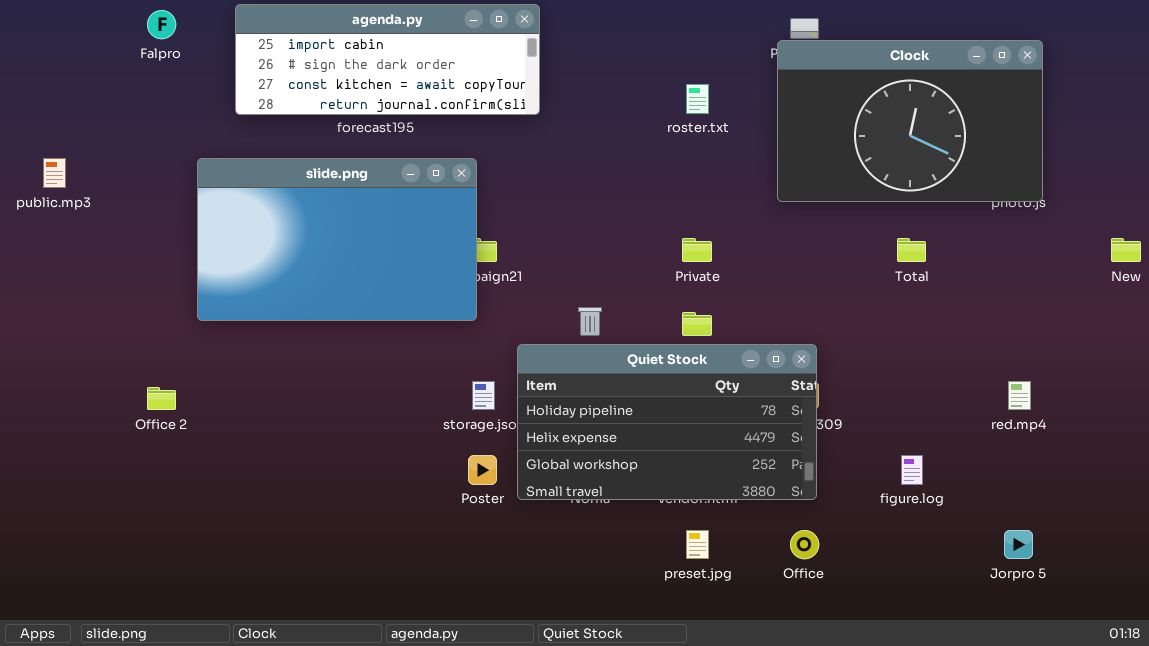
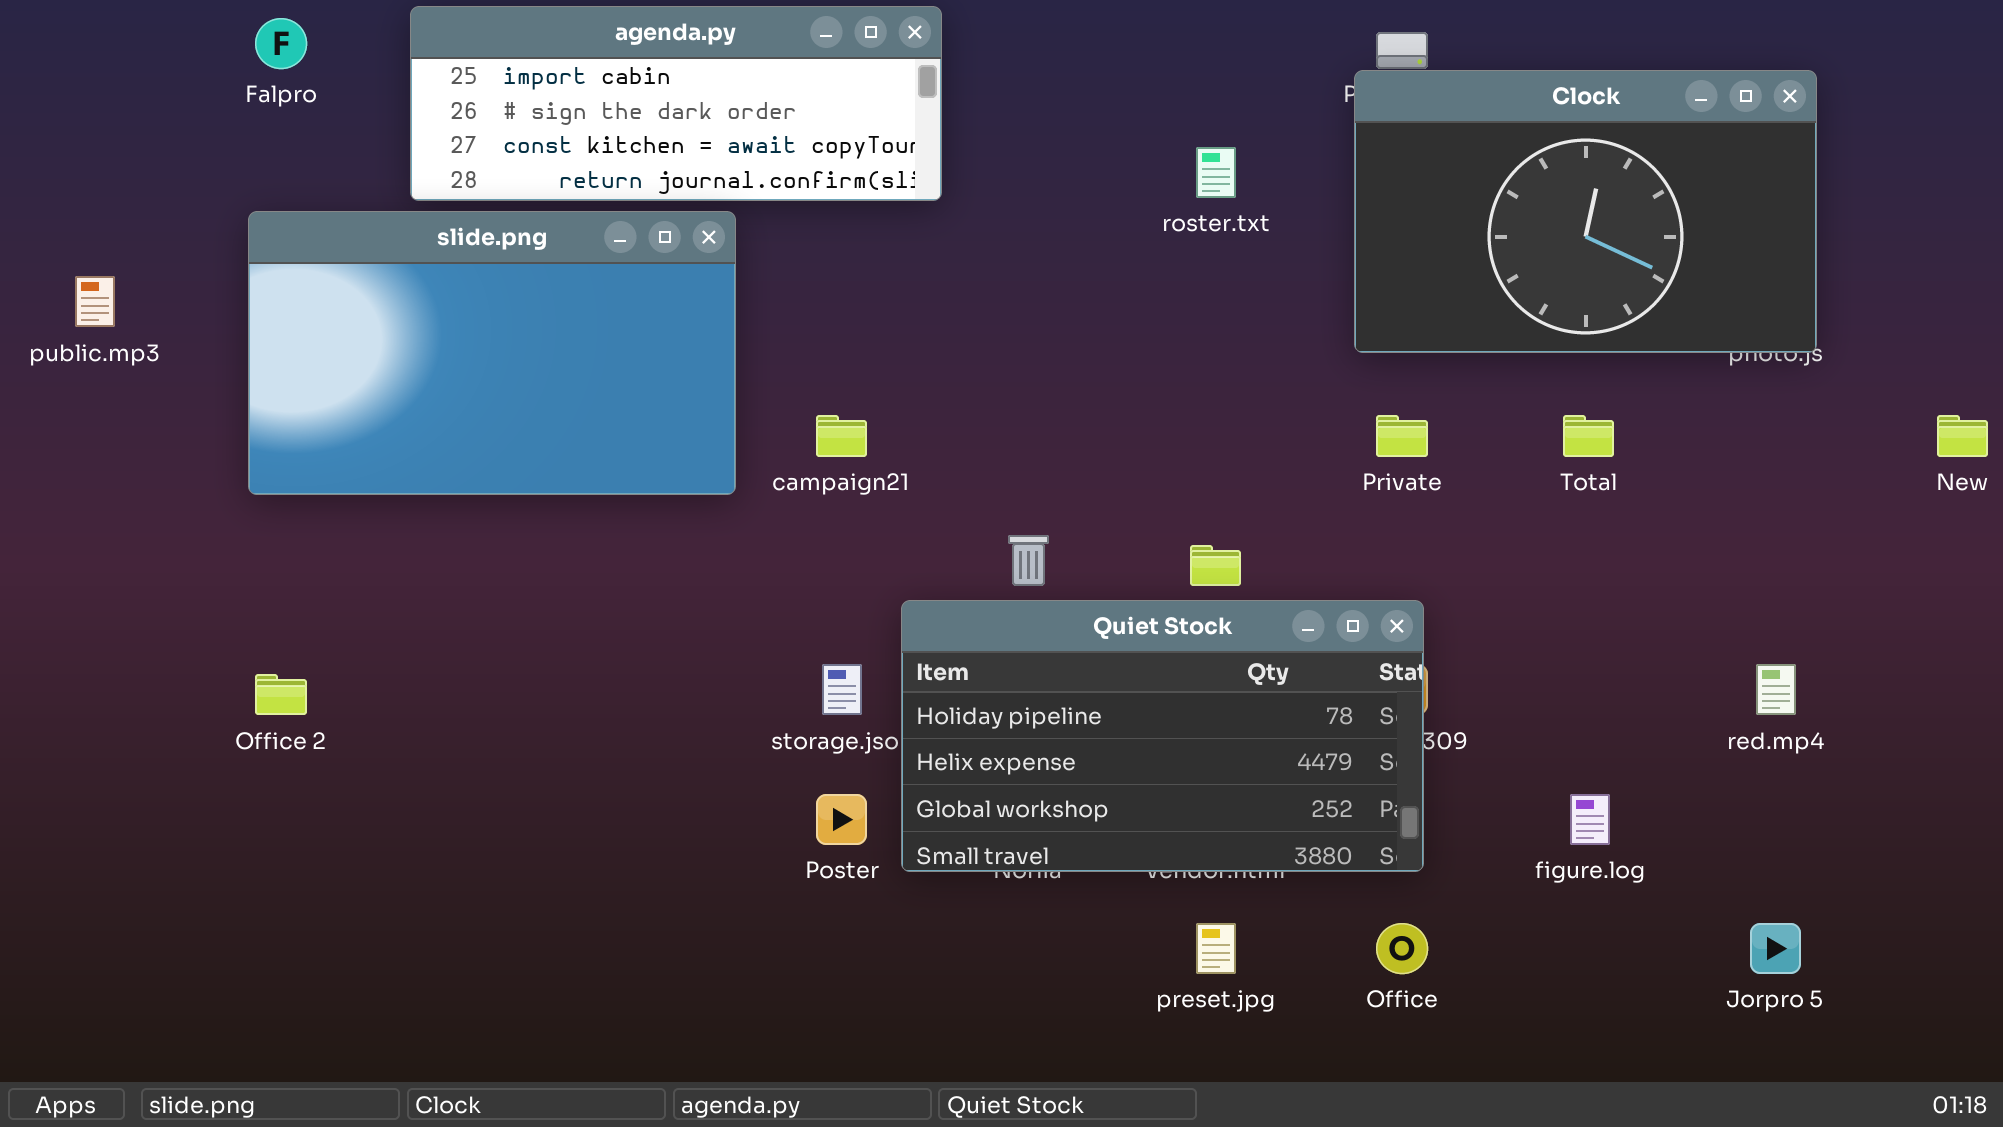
slide.png: [197,158,477,321] -> [248,211,736,495], moved
Private: [682,238,712,262] -> [1376,415,1428,457], moved

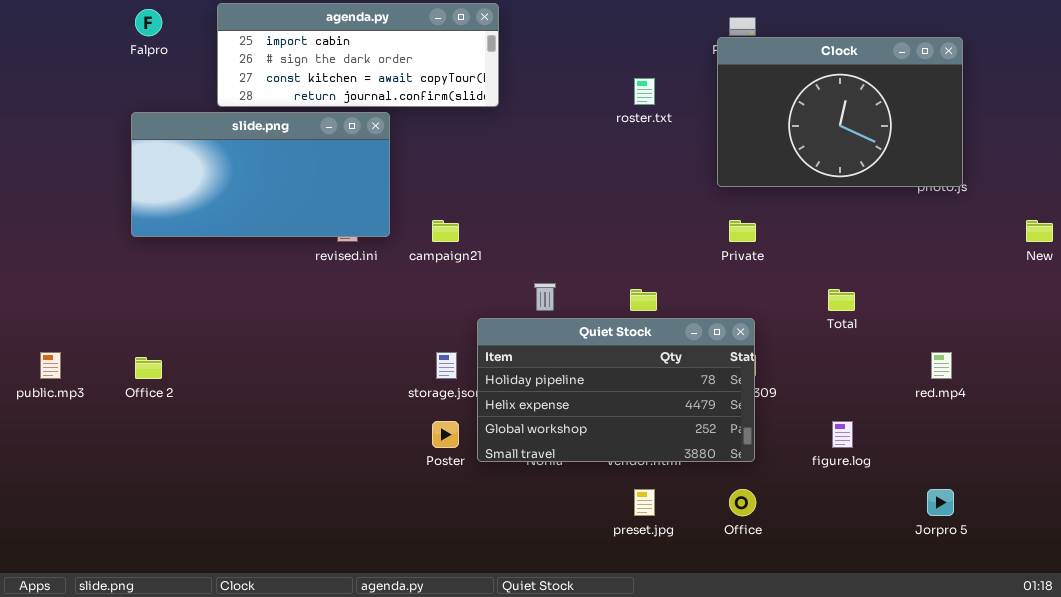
slide.png: [248,211,736,495] -> [131,112,390,237], resized
public.mp3: [75,276,115,327] -> [40,352,61,379], moved
Total: [1563,415,1614,457] -> [828,289,855,311], moved

